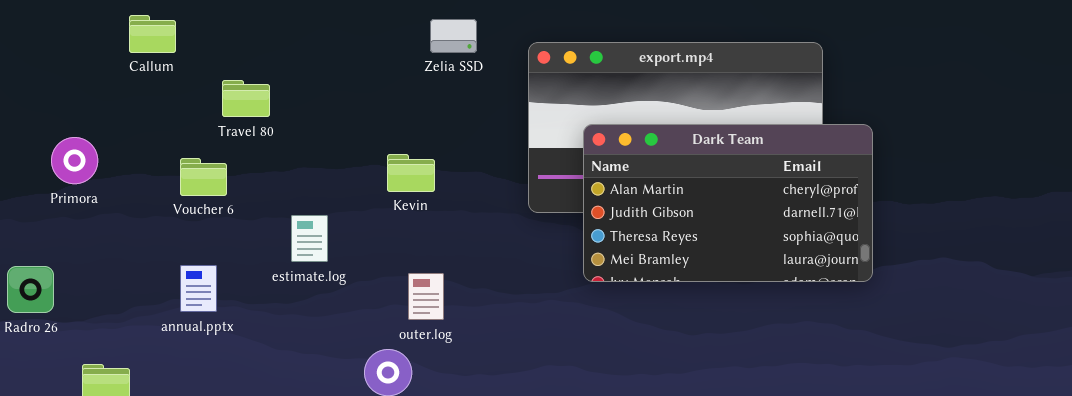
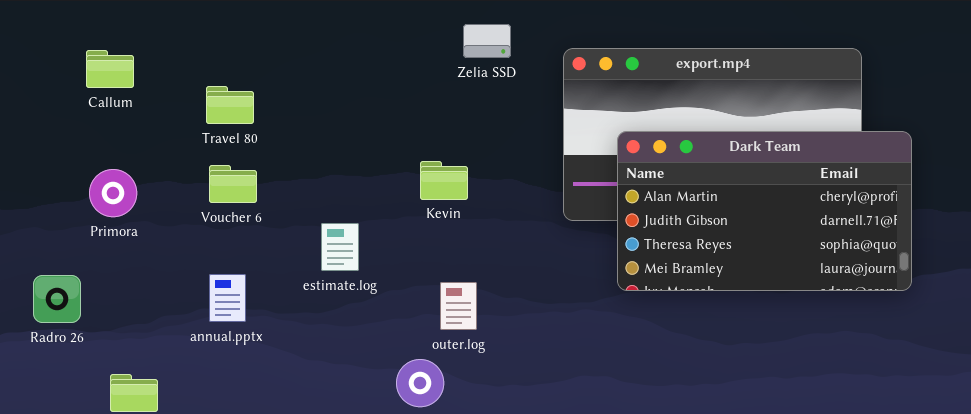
Callum: [129,15,176,53] -> [86,50,134,88], moved
Travel 80: [222,80,270,117] -> [206,86,254,124], moved
Primora: [51,137,98,184] -> [89,169,137,217], moved

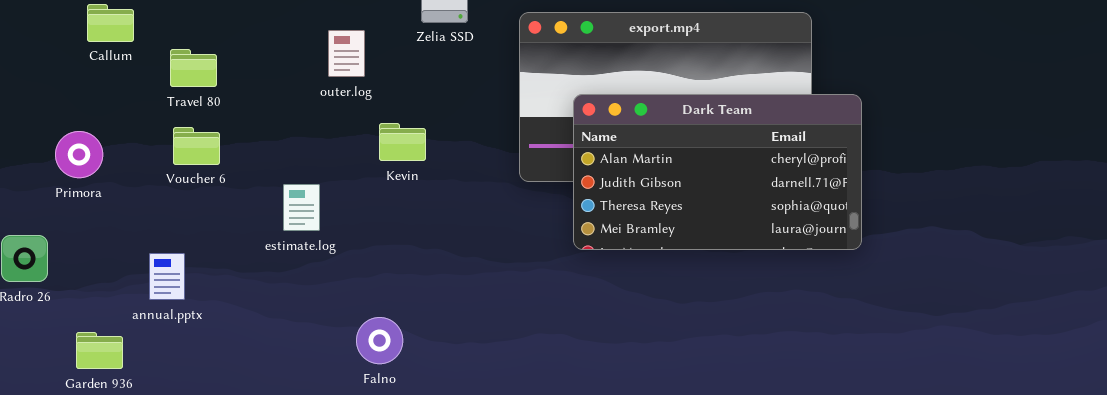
Callum: [86,50,134,88] -> [87,4,134,42], moved
annual.pptx: [209,274,246,322] -> [149,253,185,300], moved
outer.log: [440,282,477,330] -> [328,30,365,77], moved

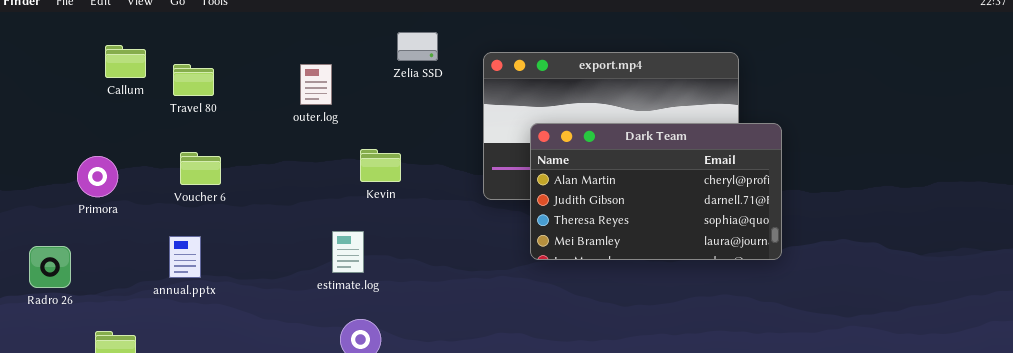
outer.log: [328,30,365,77] -> [300,64,332,105], moved
Travel 80: [170,49,217,87] -> [173,64,214,96], moved
estimate.log: [283,184,320,231] -> [332,231,364,273], moved
annual.pptx: [149,253,185,300] -> [169,236,201,278], moved

